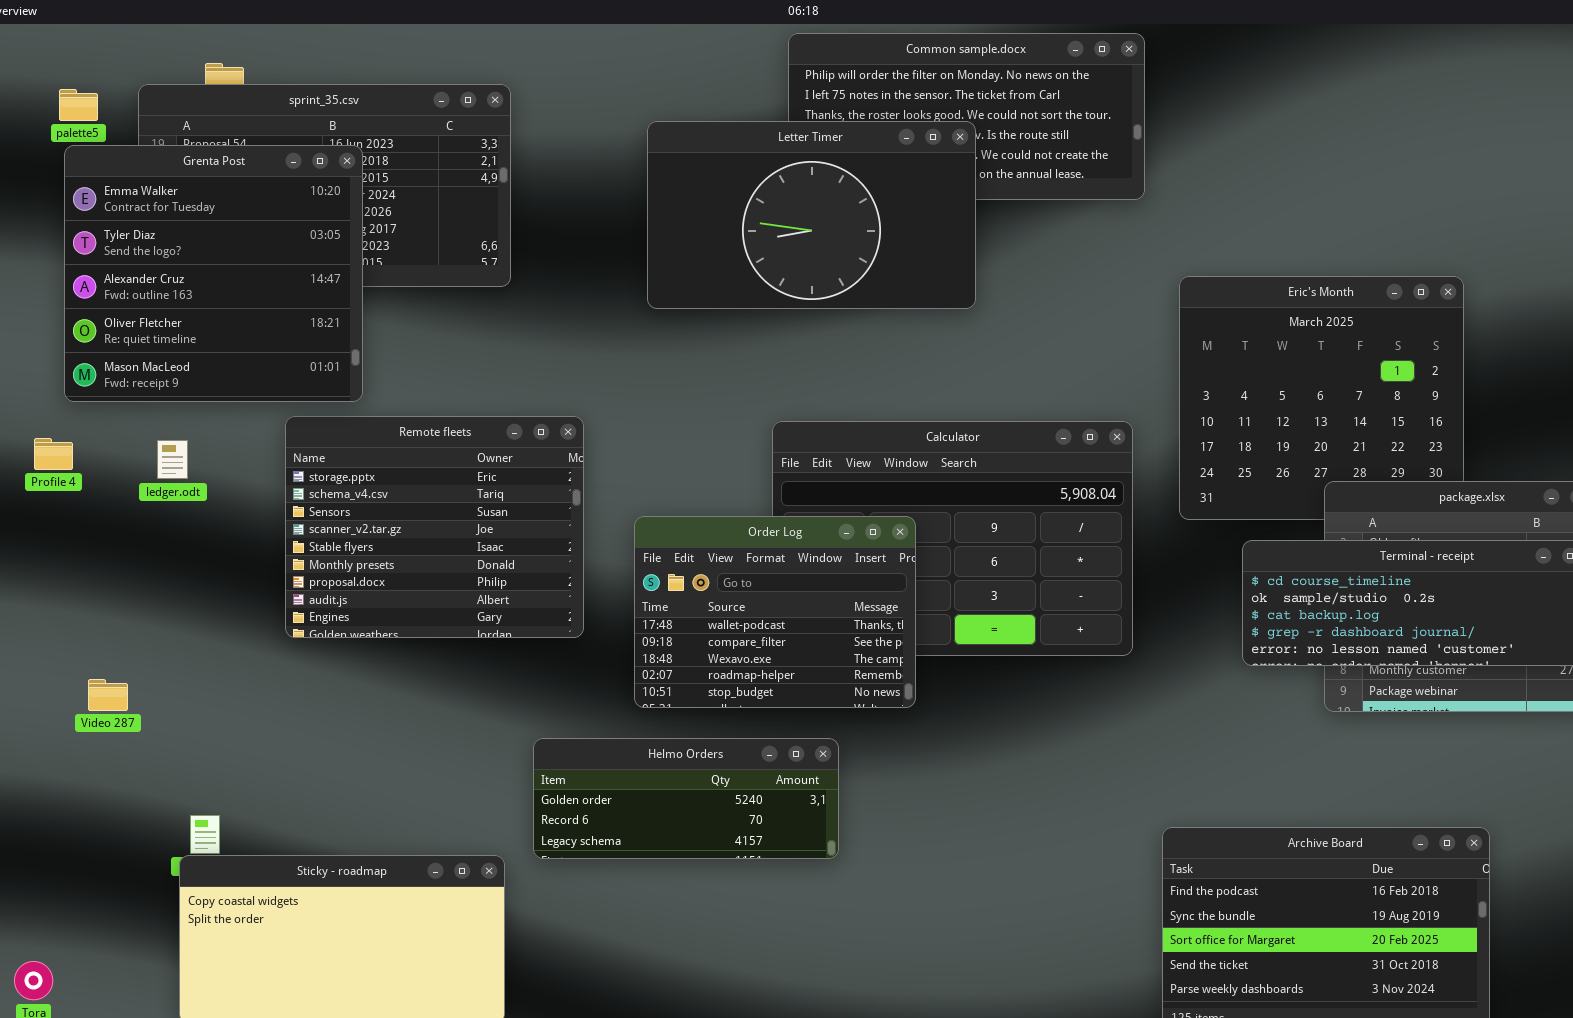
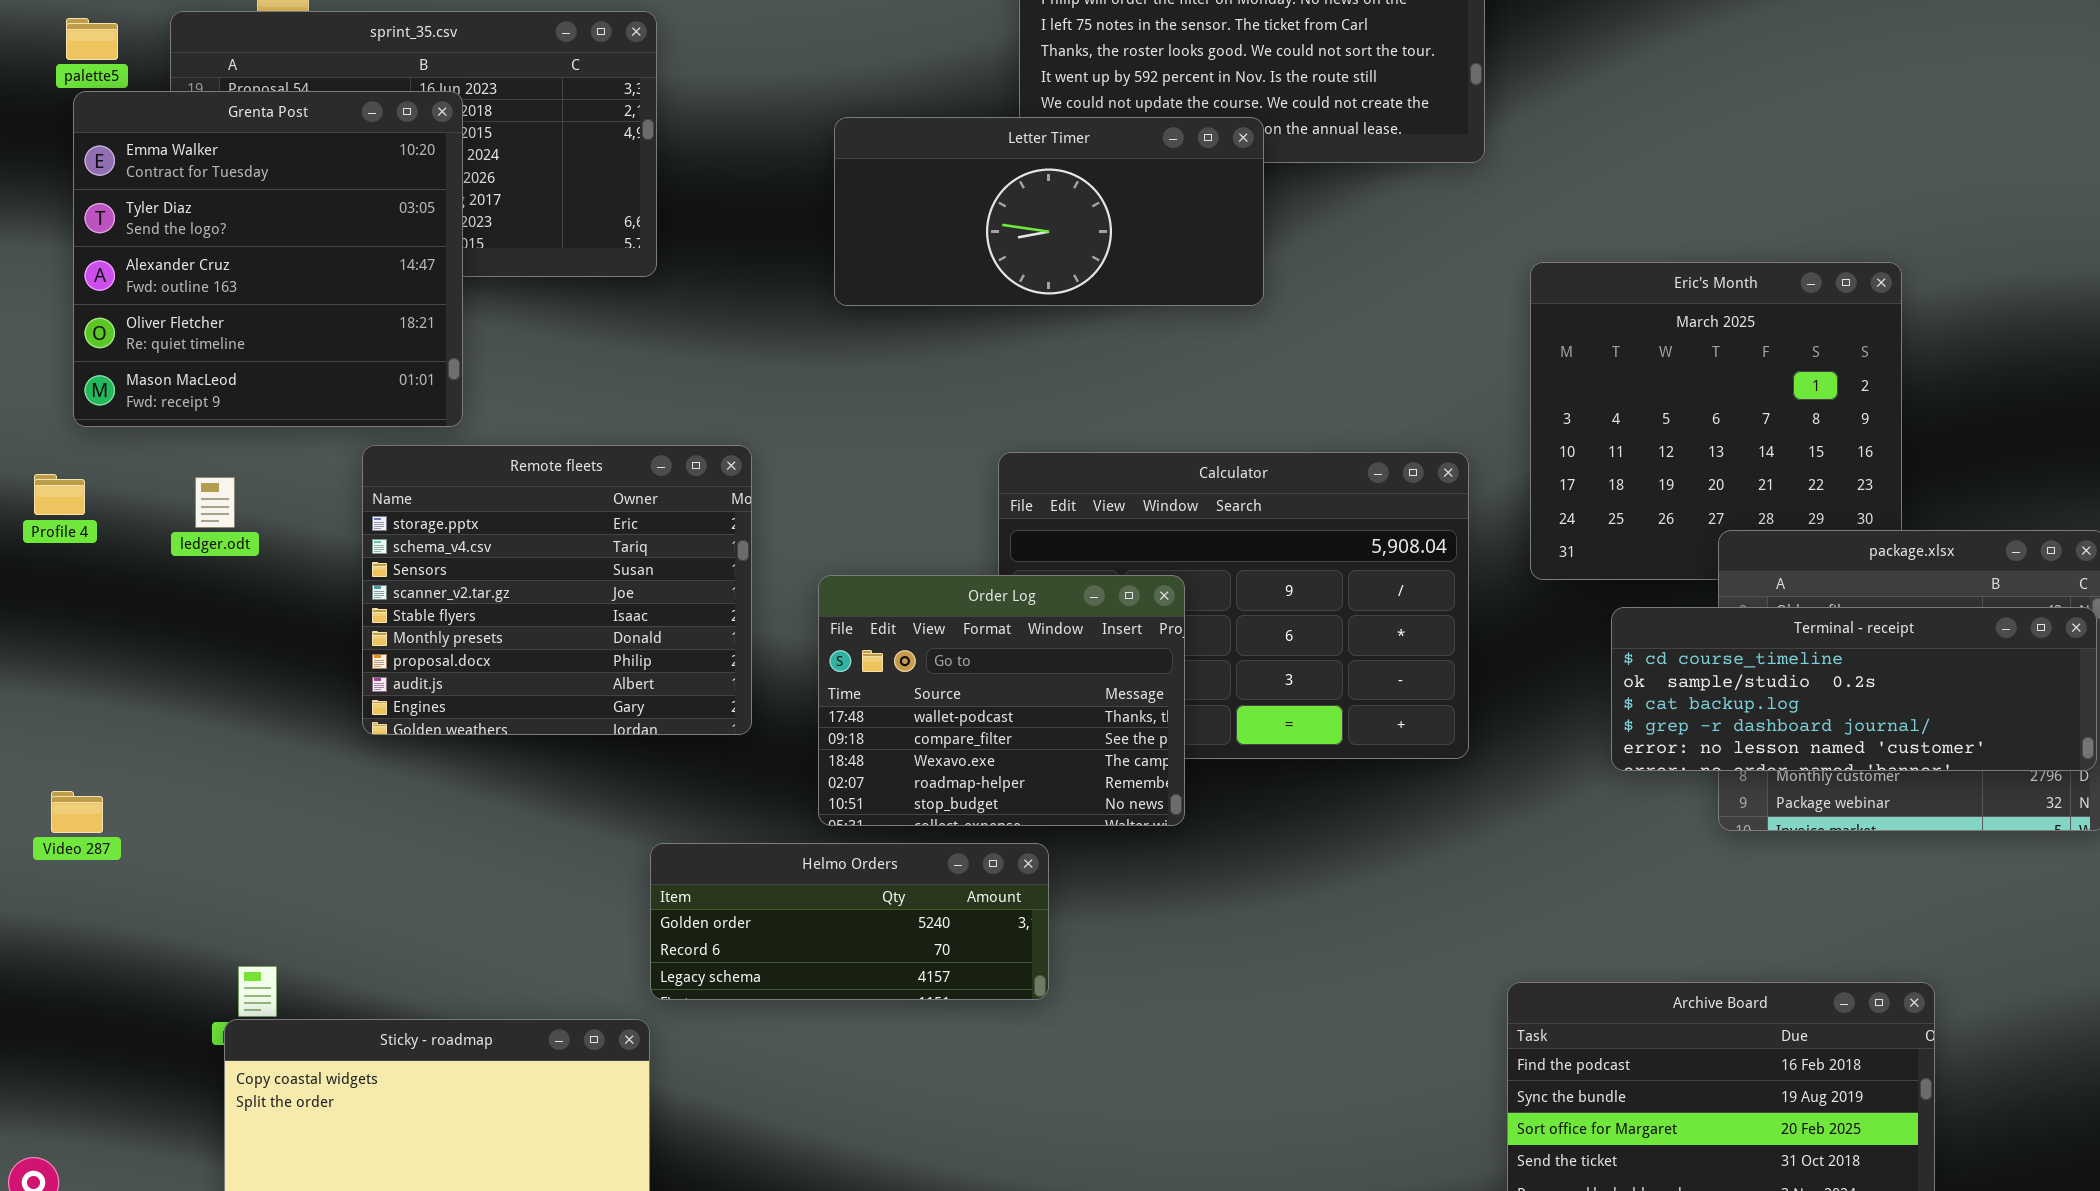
Letter Timer: [647,121,976,309] -> [834,117,1264,306], resized
Video 287: [88,679,128,711] -> [51,791,103,833], moved
Helmo Orders: [533,738,839,859] -> [650,843,1049,1000], moved

